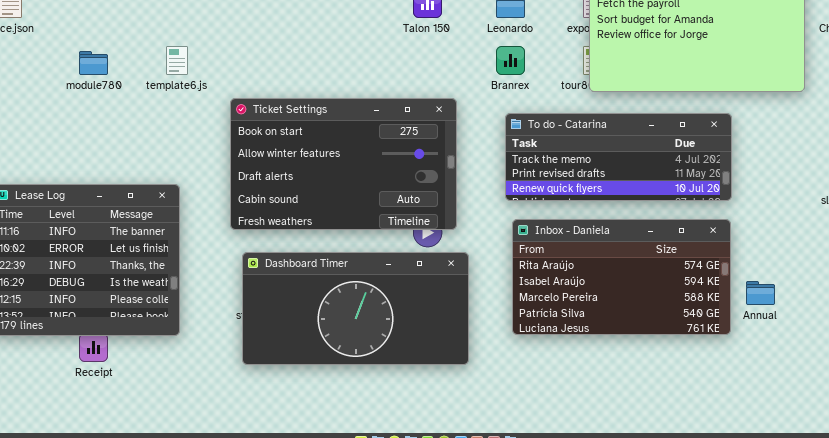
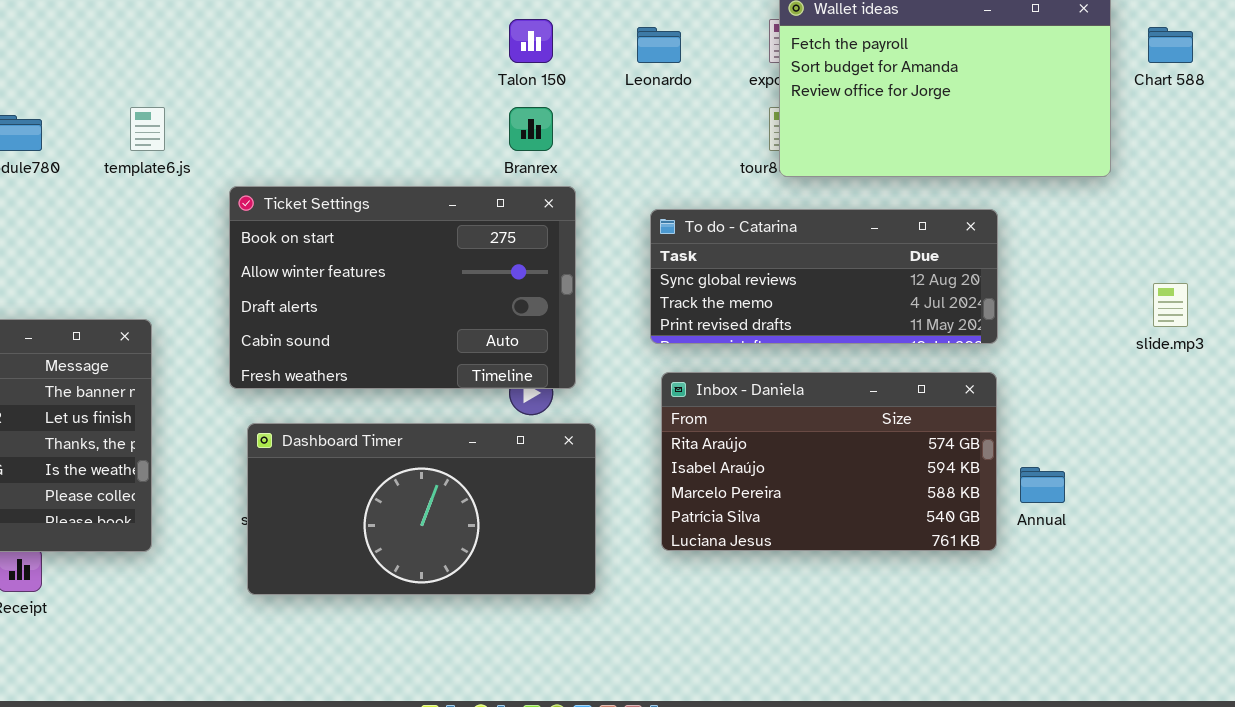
Branrex: [496,46,525,75] -> [509,107,553,151], moved
To do - Catarina: [505,113,732,201] -> [650,209,998,344], scrolled up 1 row

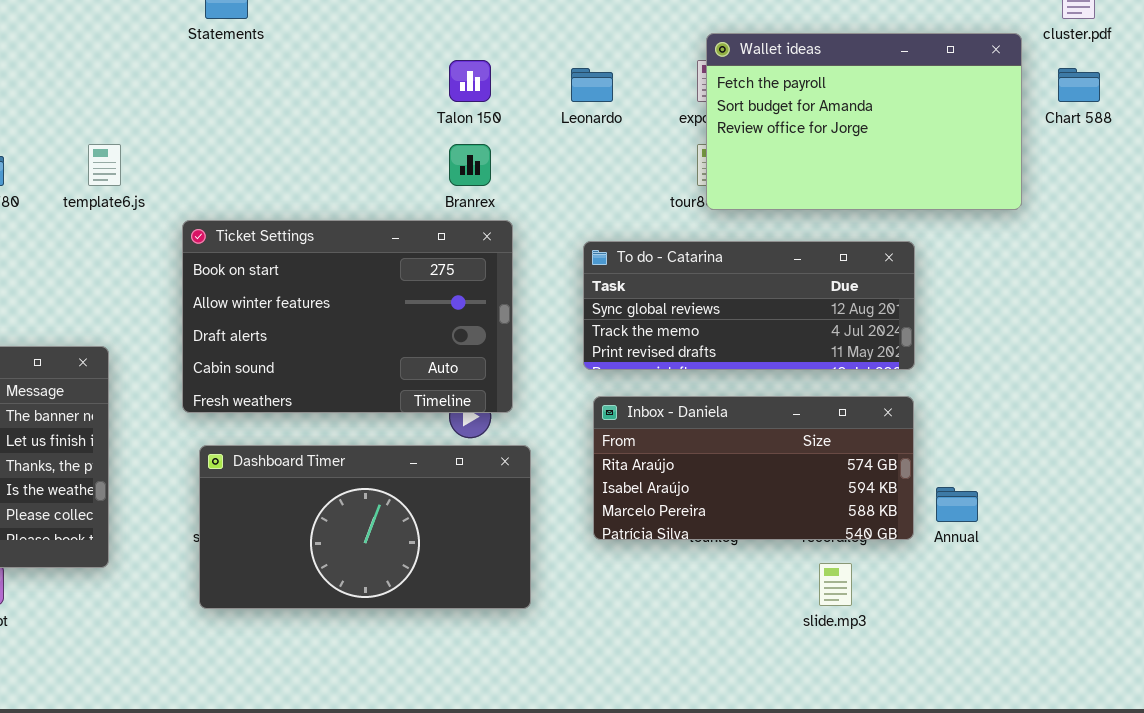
slide.mp3: [1153,283,1188,327] -> [819,563,852,606], moved
Inbox - Daniela: [661,372,997,551] -> [593,396,914,540], resized

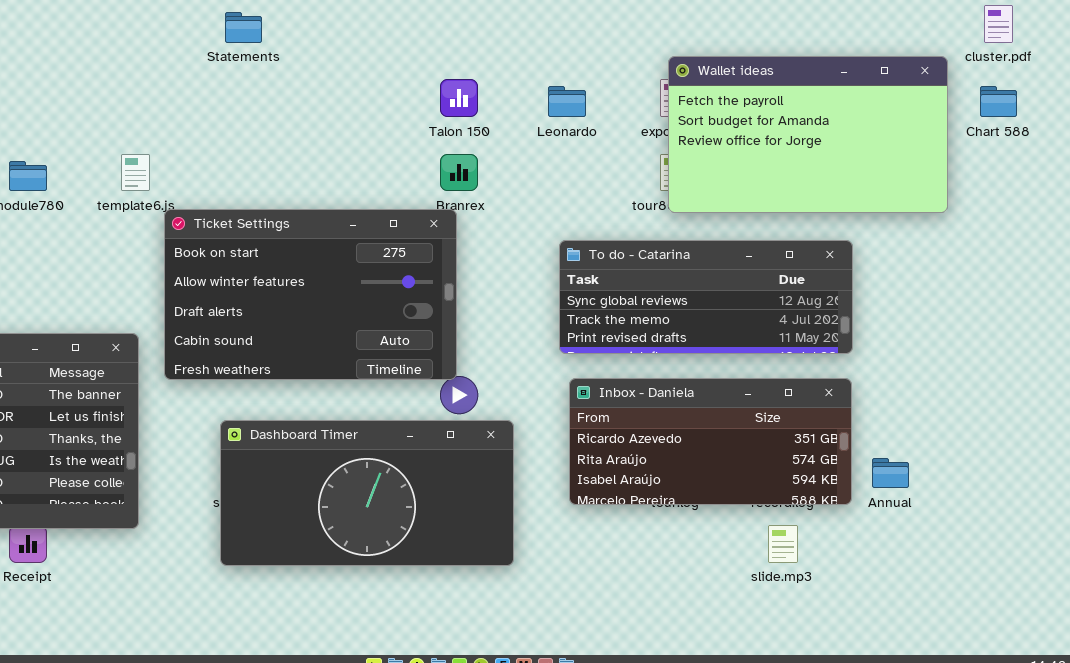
Ticket Settings: [182,220,513,413] -> [164,209,457,380], moved
Inbox - Daniela: [593,396,914,540] -> [569,378,852,505], scrolled up 1 row

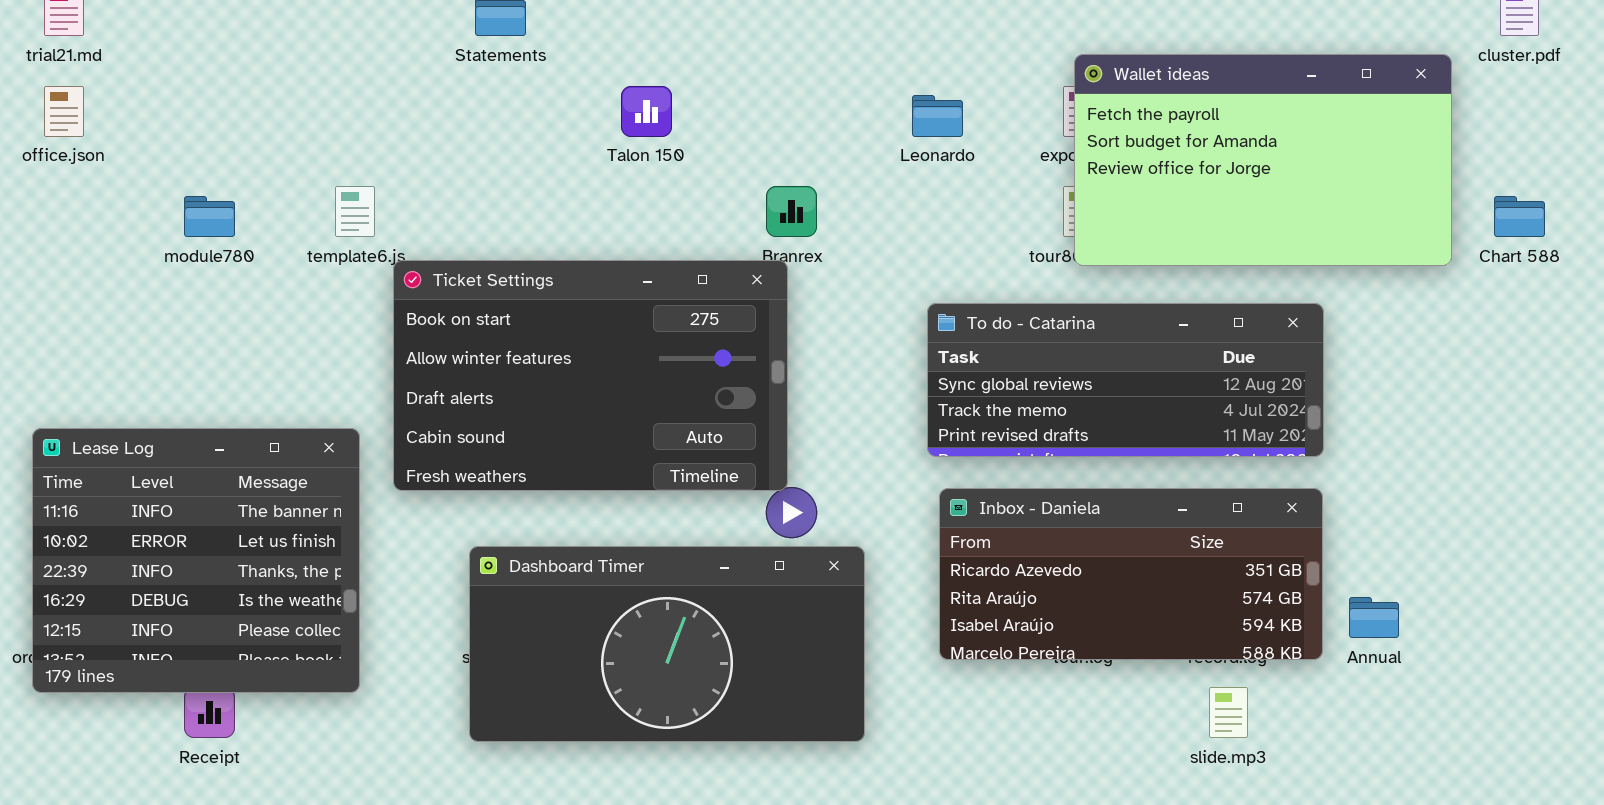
Talon 150: [440,79,478,117] -> [621,86,672,137], moved
Chart 588: [980,86,1017,117] -> [1494,196,1545,237], moved

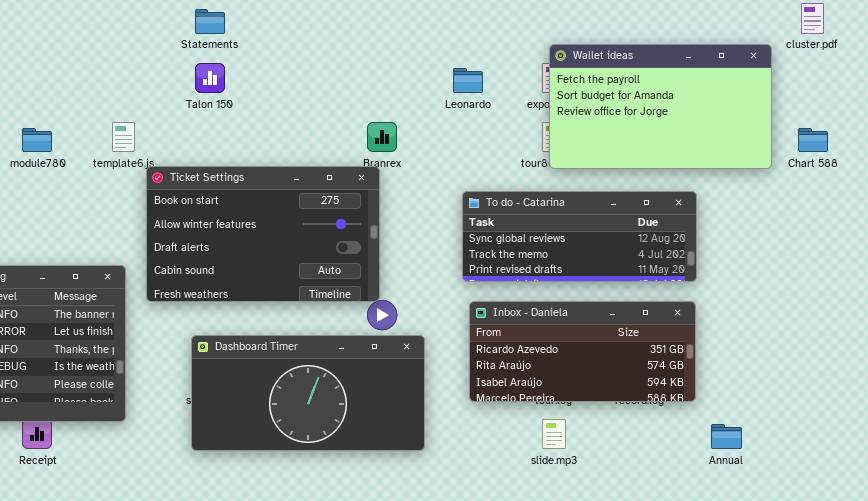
Talon 150: [621,86,672,137] -> [195,63,225,93], moved
Annual: [1349,597,1399,638] -> [711,424,742,449], moved
slide.mp3: [1209,687,1248,738] -> [542,419,566,449], moved

